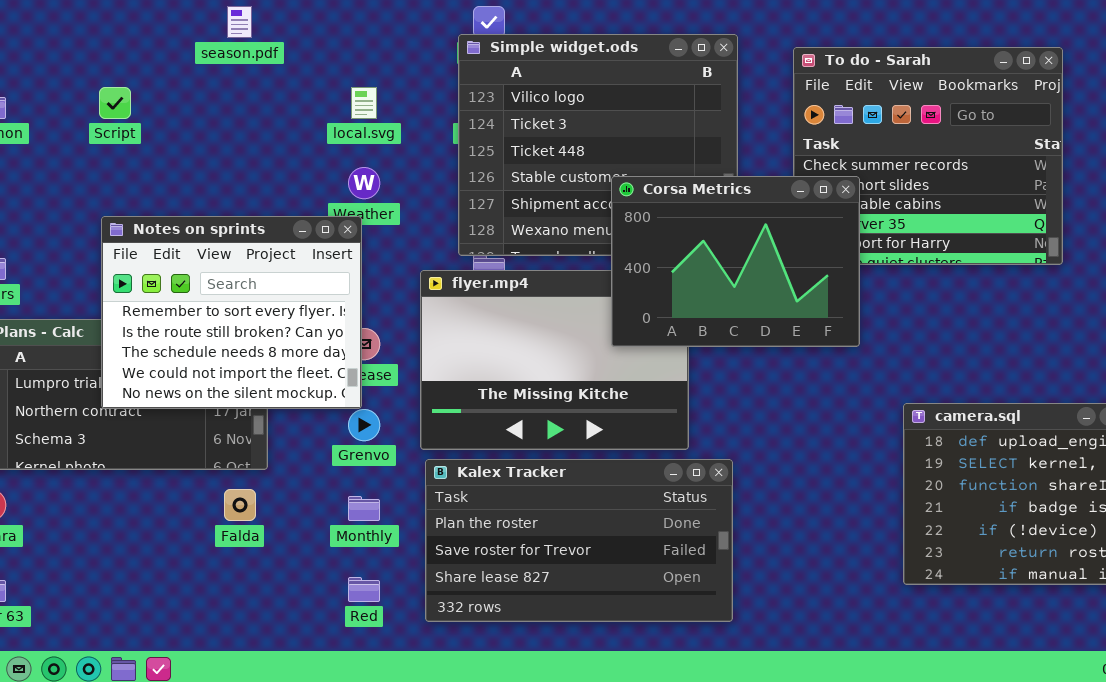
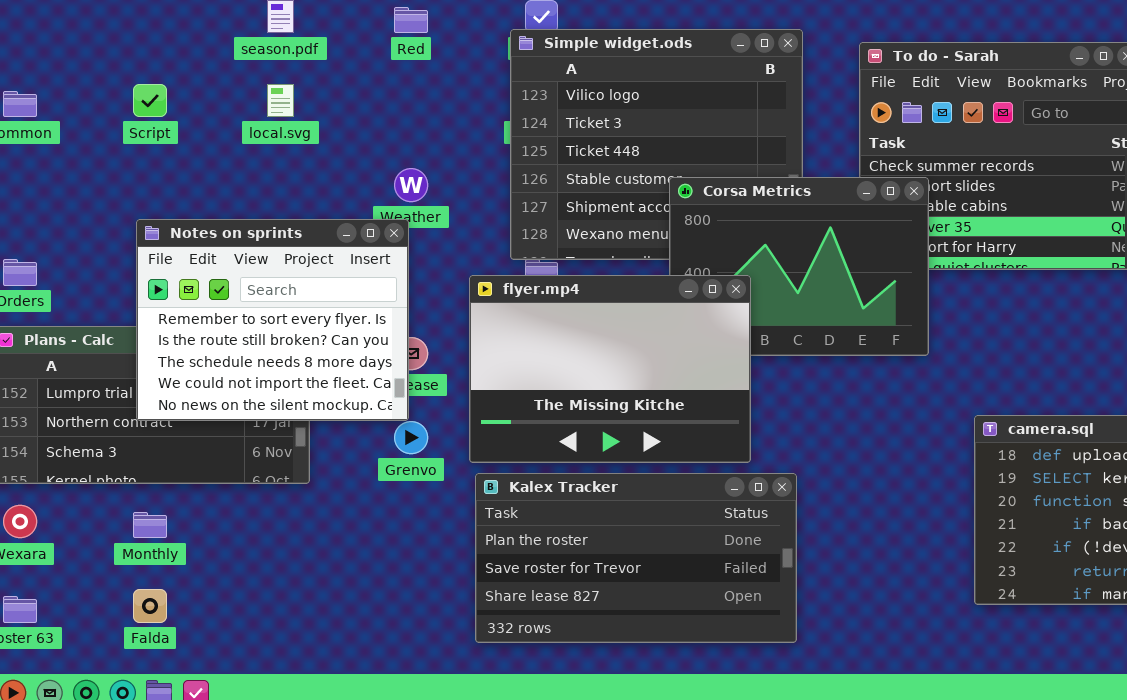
local.svg: [351,87,377,119] -> [267,84,294,117], moved
flyer.mp4: [420,270,689,450] -> [469,275,751,463], raised
Falda: [224,489,256,521] -> [133,589,167,623], moved
Monthly: [348,496,380,521] -> [133,512,167,538], moved
Red: [348,577,380,602] -> [394,7,428,33], moved

